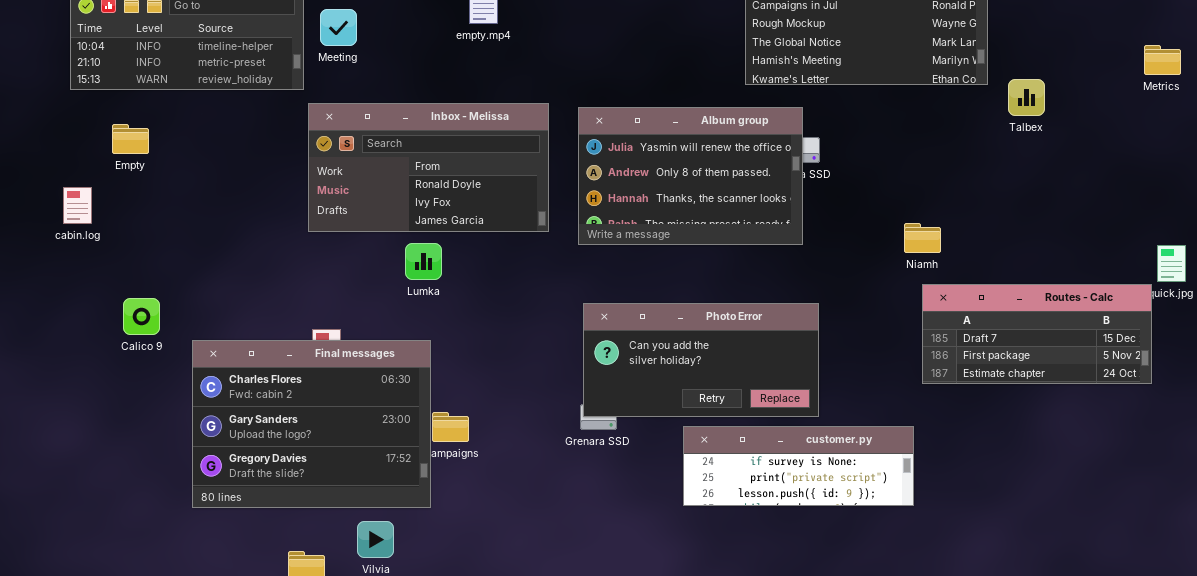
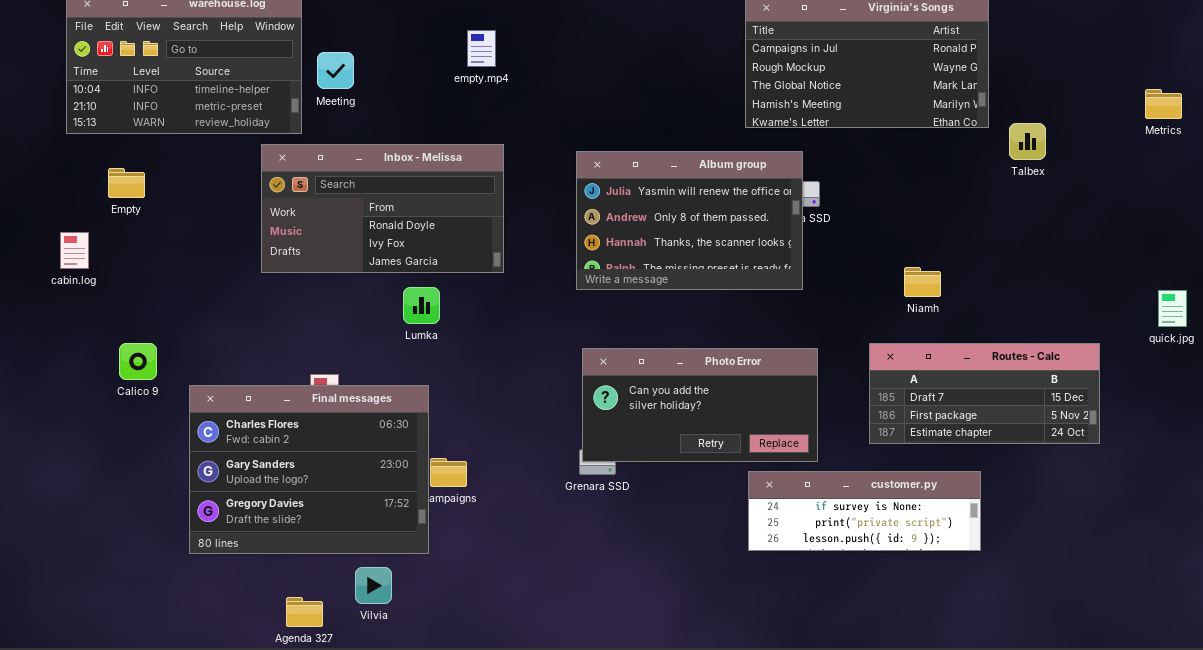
Inbox - Melissa: [308,103,549,232] -> [261,144,504,273], moved
Routes - Calc: [922,284,1152,384] -> [869,343,1100,444], moved
customer.py: [683,426,914,506] -> [748,471,981,551], moved

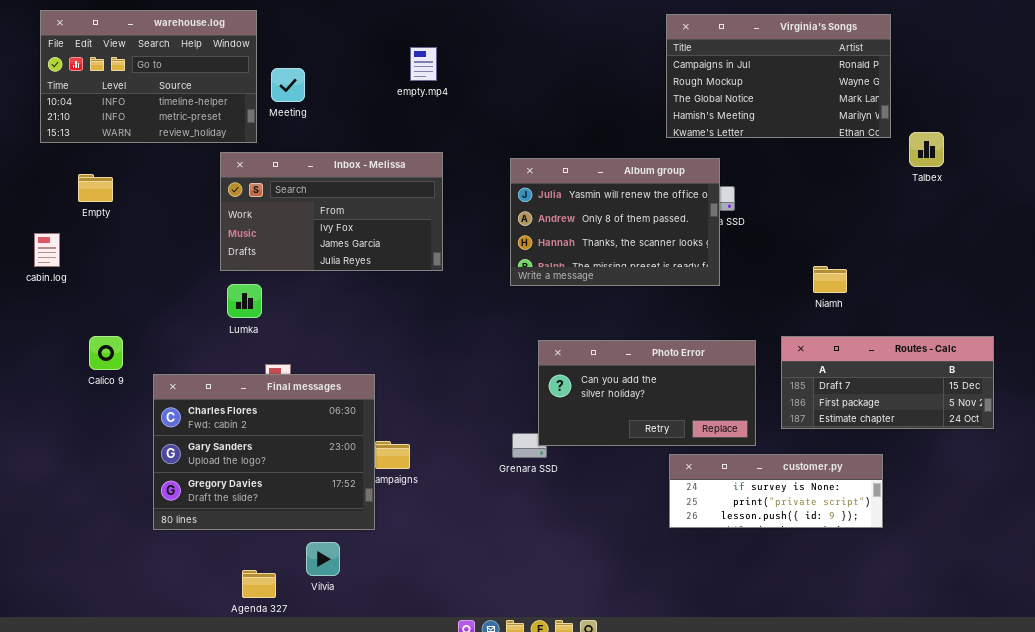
Inbox - Melissa: [261,144,504,273] -> [220,152,443,271], scrolled down 1 row
Lumka: [403,287,440,324] -> [227,284,262,318], moved
Photo Error: [582,348,818,462] -> [538,340,756,446], moved

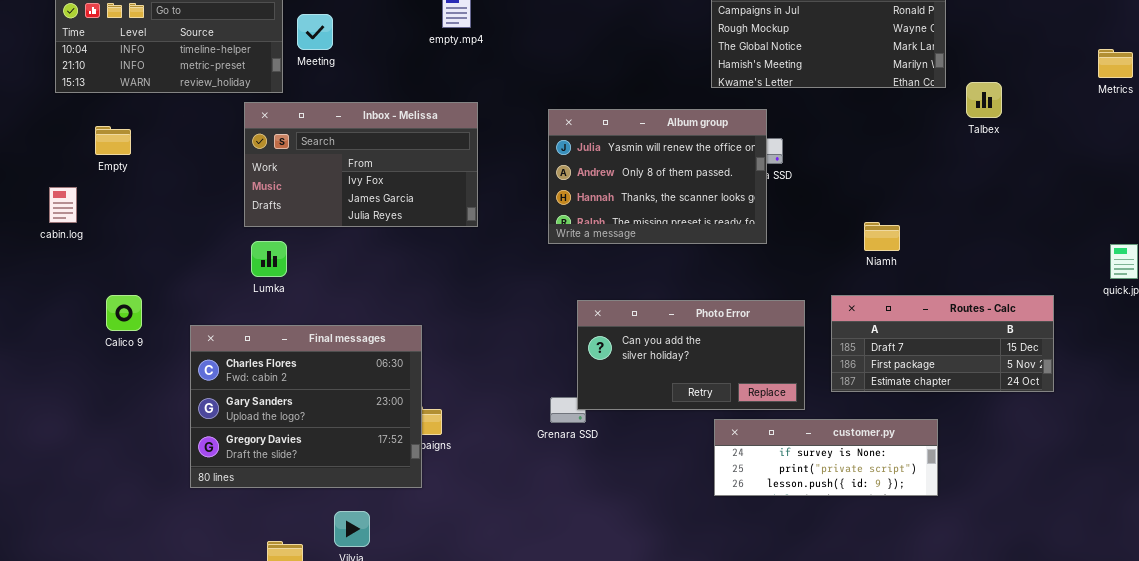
Final messages: [153,374,375,530] -> [190,325,422,488], moved

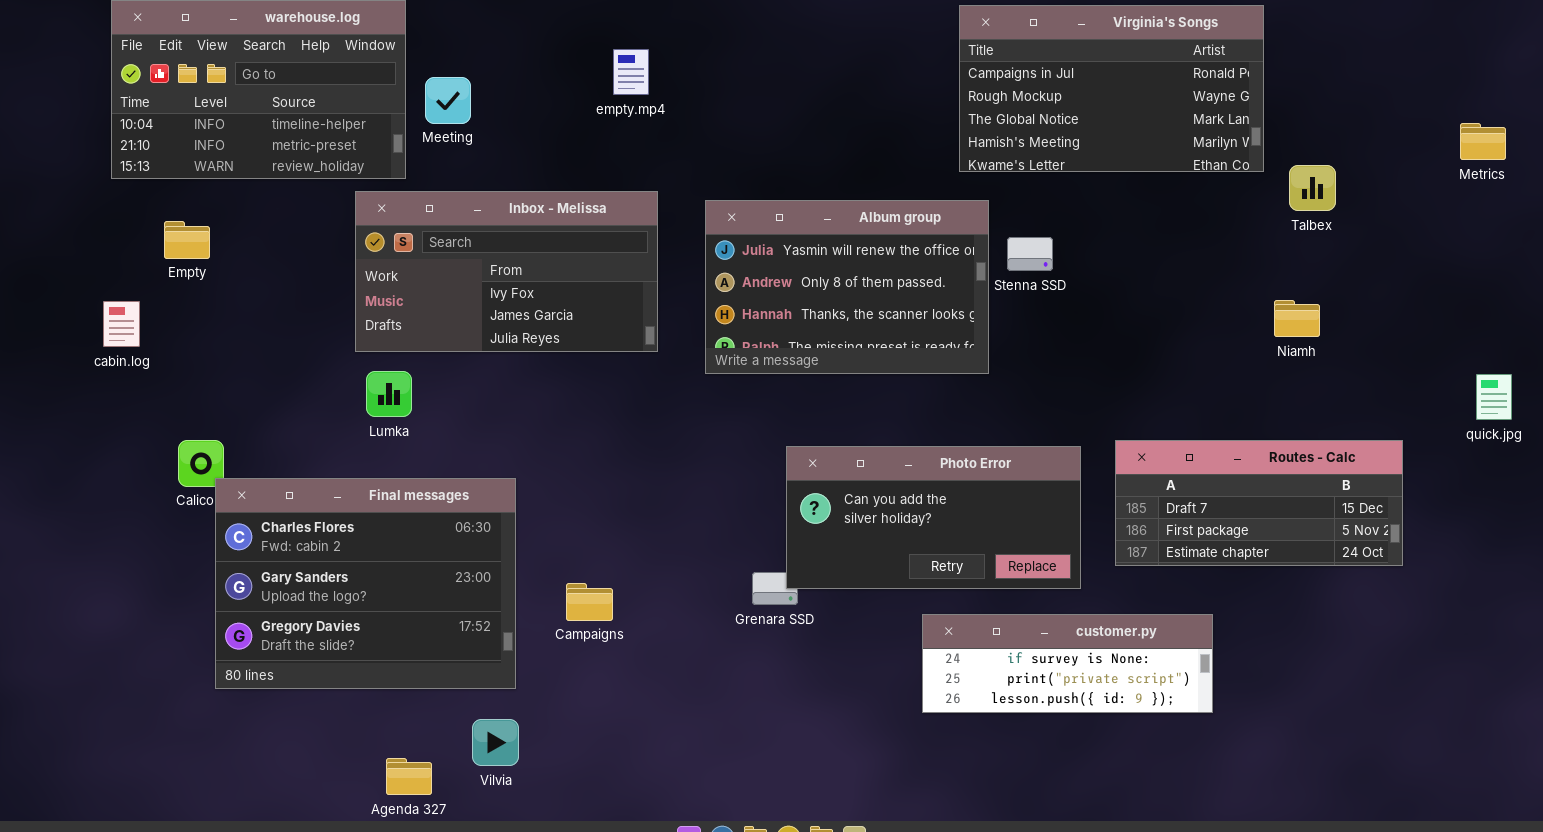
Album group: [548,109,767,244] -> [705,200,989,374], moved
Niamh: [864,222,900,251] -> [1274,300,1320,337], moved
Final messages: [190,325,422,488] -> [215,478,516,689], moved
customer.py: [714,419,938,496] -> [922,614,1213,713], moved

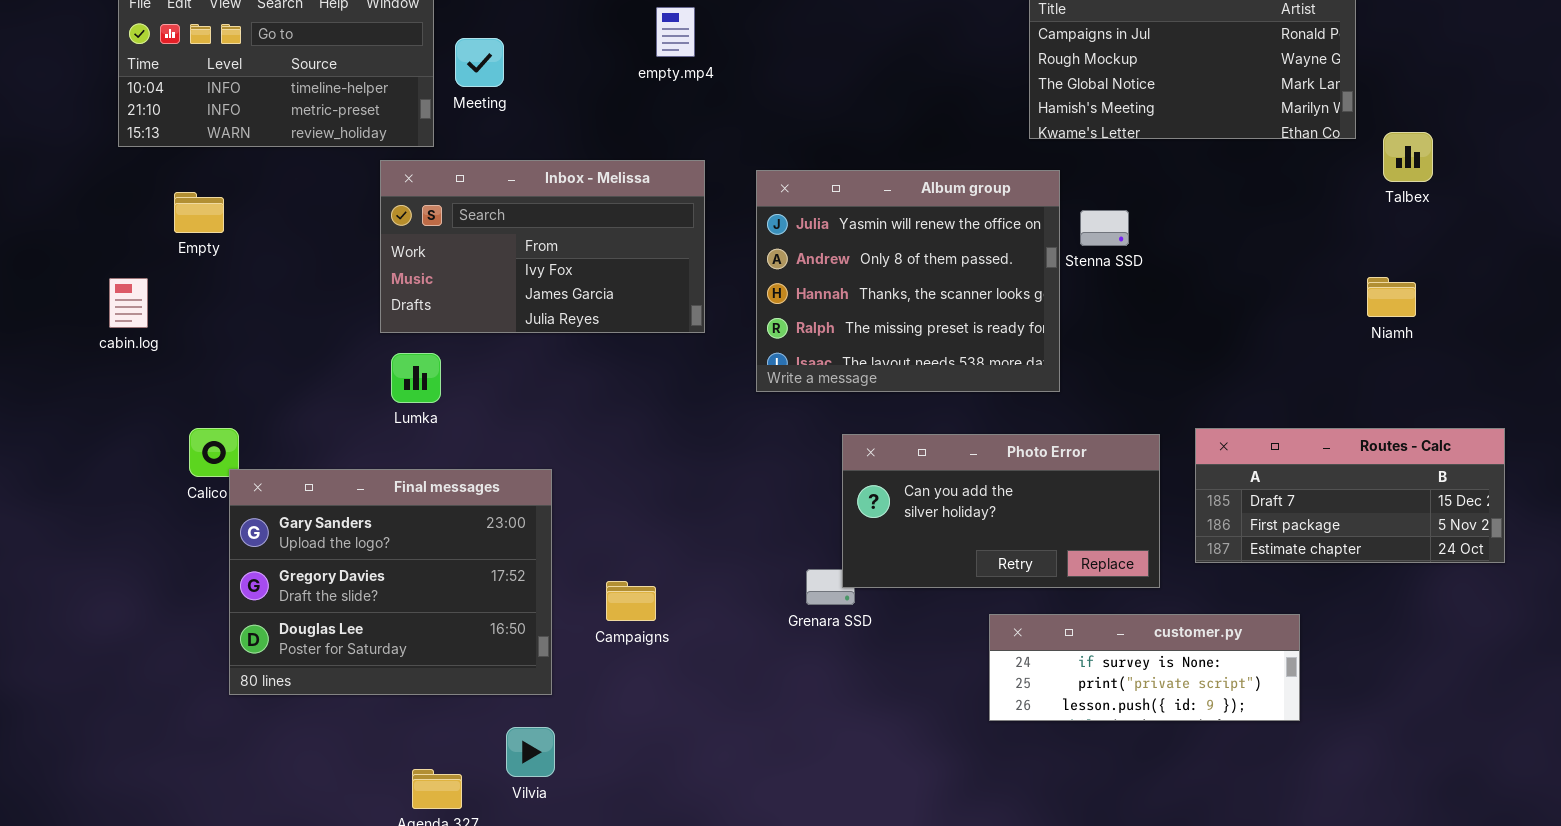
Album group: [705,200,989,374] -> [756,170,1060,392], resized
Final messages: [215,478,516,689] -> [229,469,552,695], scrolled down 1 row

